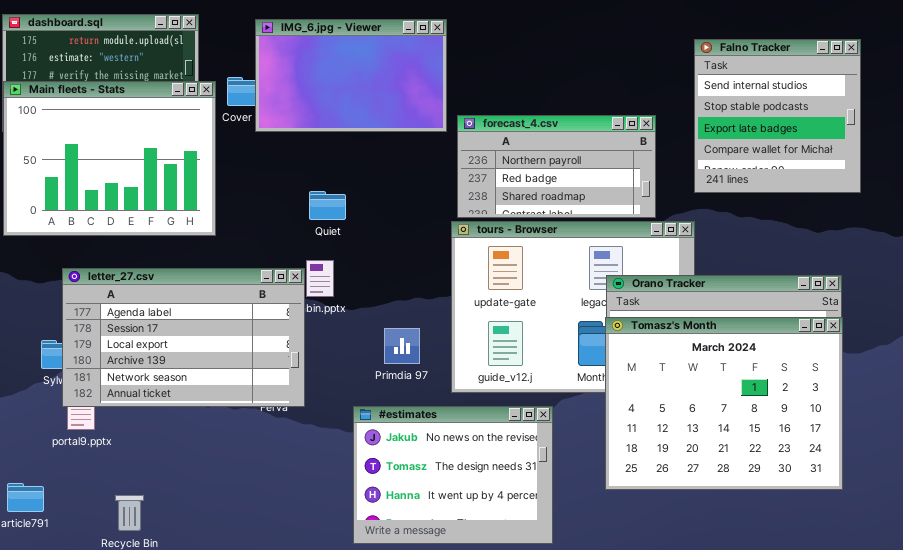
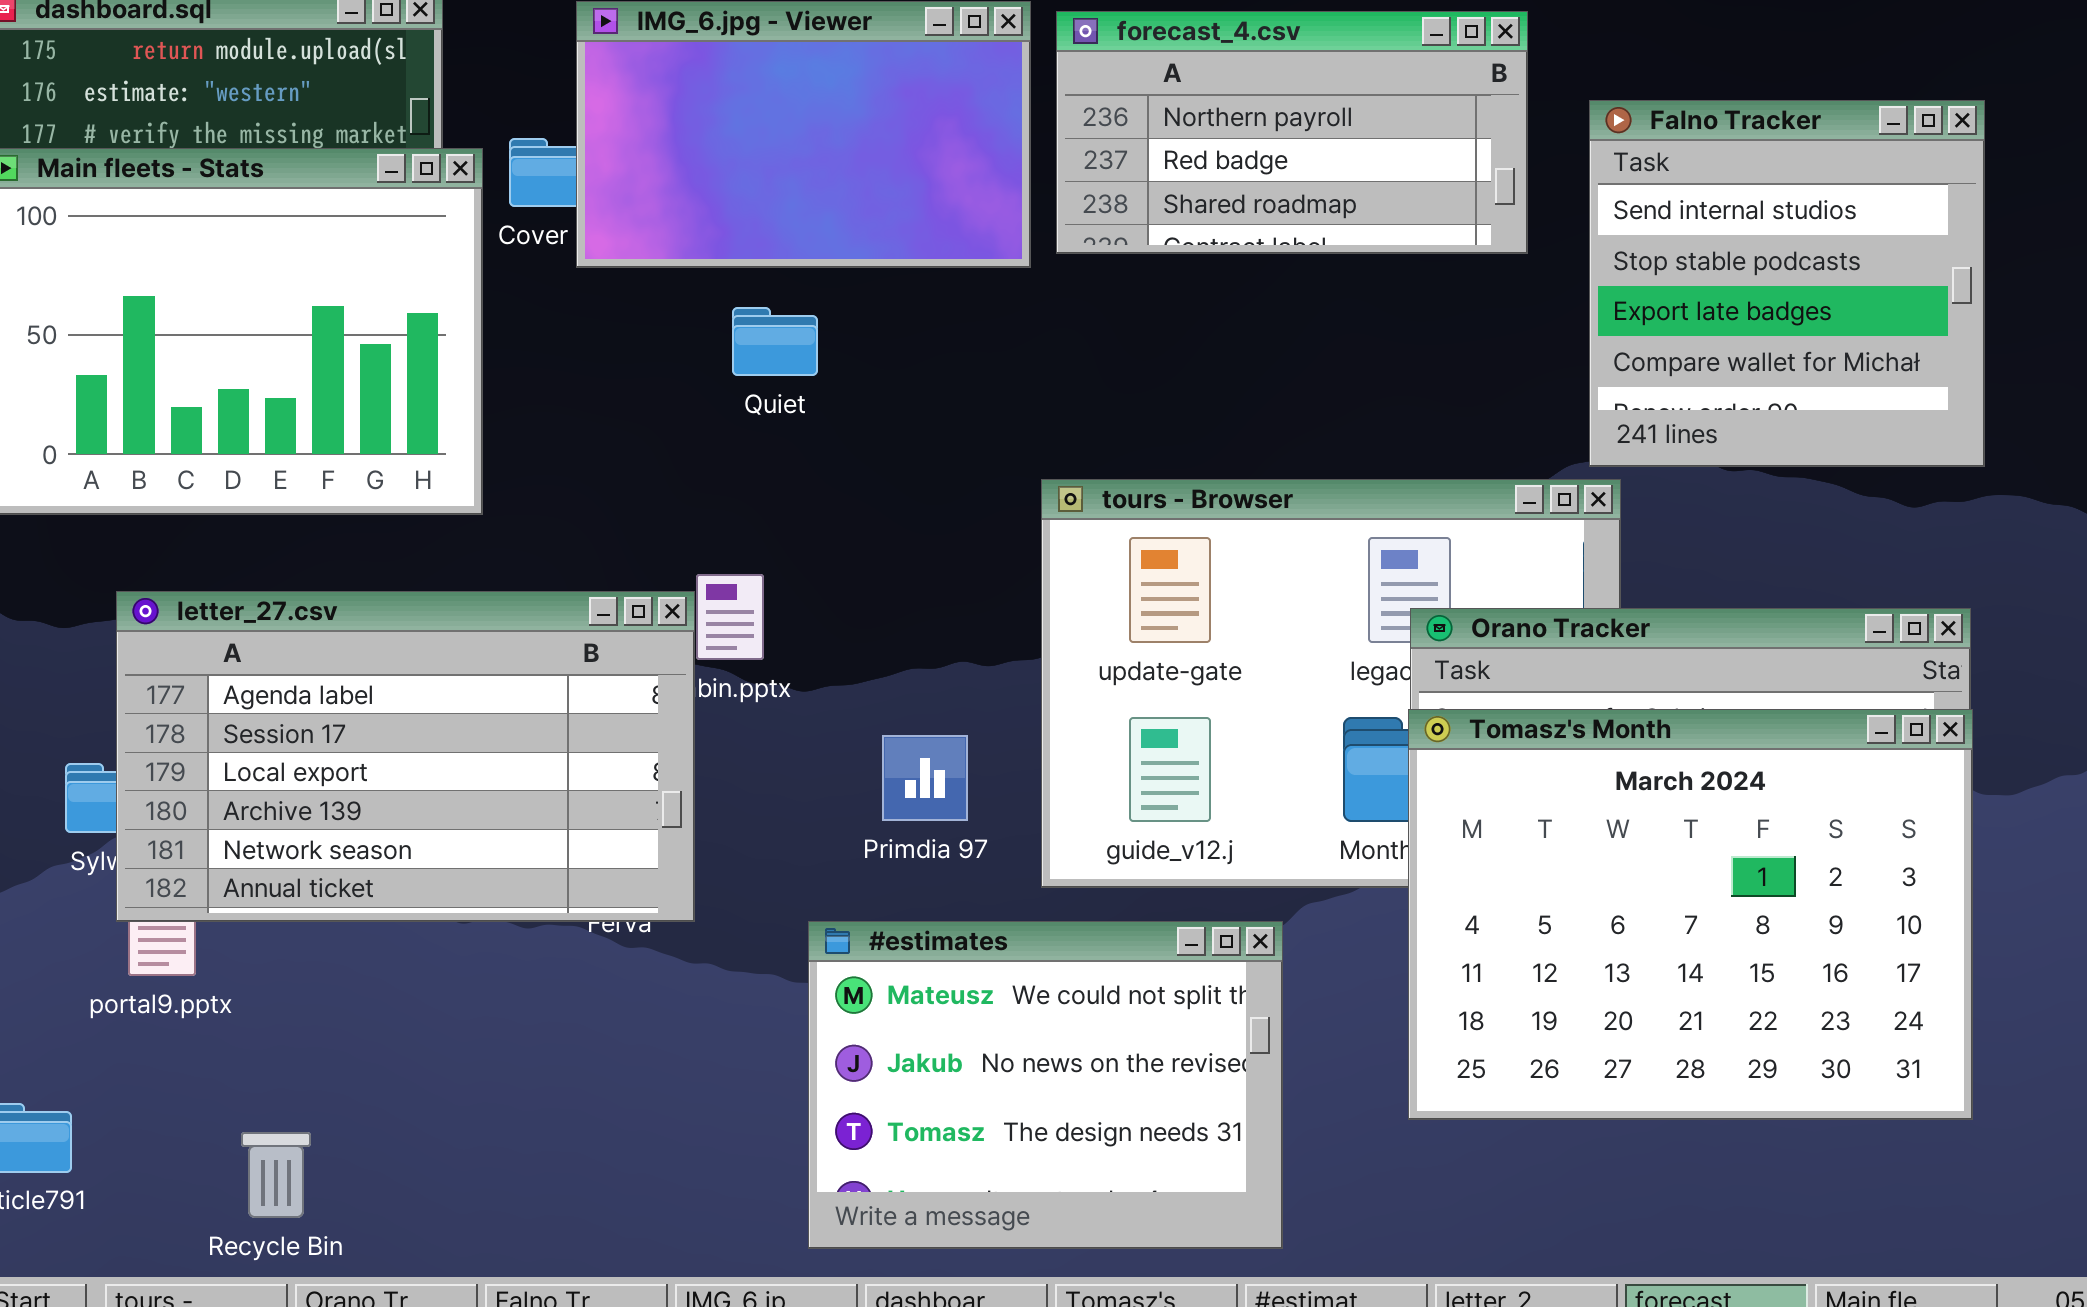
Falno Tracker: [694,39,861,193] -> [1589,100,1985,467], moved
forecast_4.csv: [457,115,656,218] -> [1056,11,1528,254], moved
Quiet: [309,191,346,220] -> [732,307,818,376], moved
#estimates: [353,406,553,544] -> [808,921,1283,1249], scrolled up 1 row

